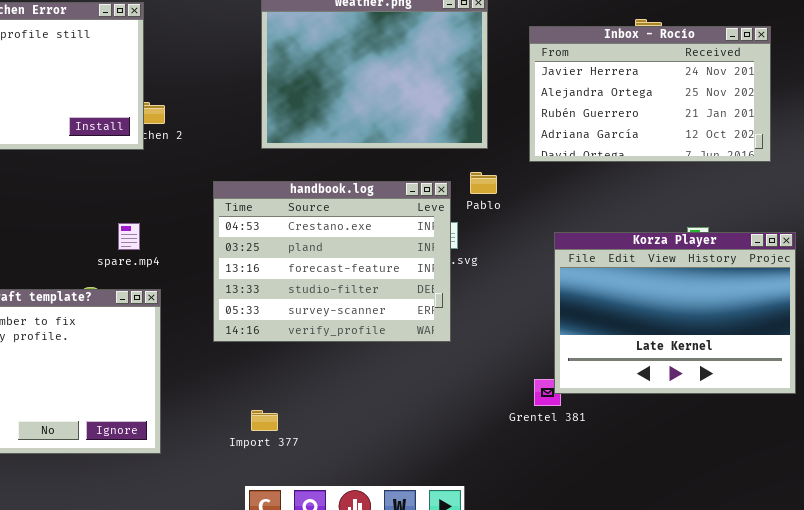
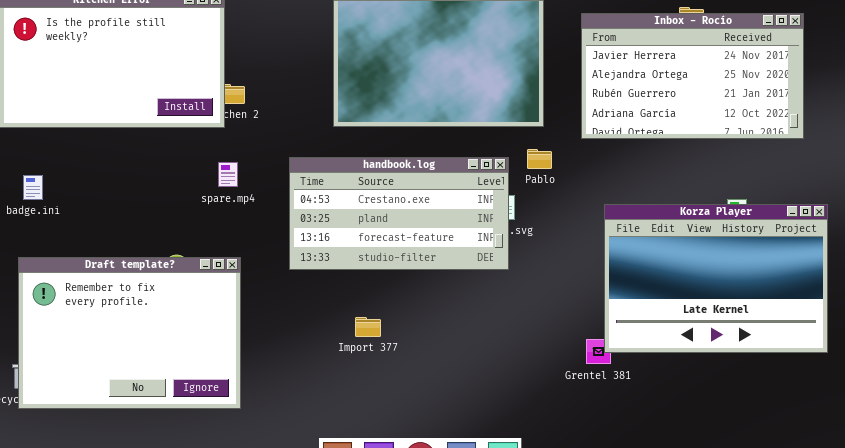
handbook.log: [213,181,451,342] -> [289,157,509,270], resized
spare.mp4: [118,223,140,250] -> [218,162,238,187], moved
Import 377: [251,410,278,431] -> [355,317,381,337], moved

